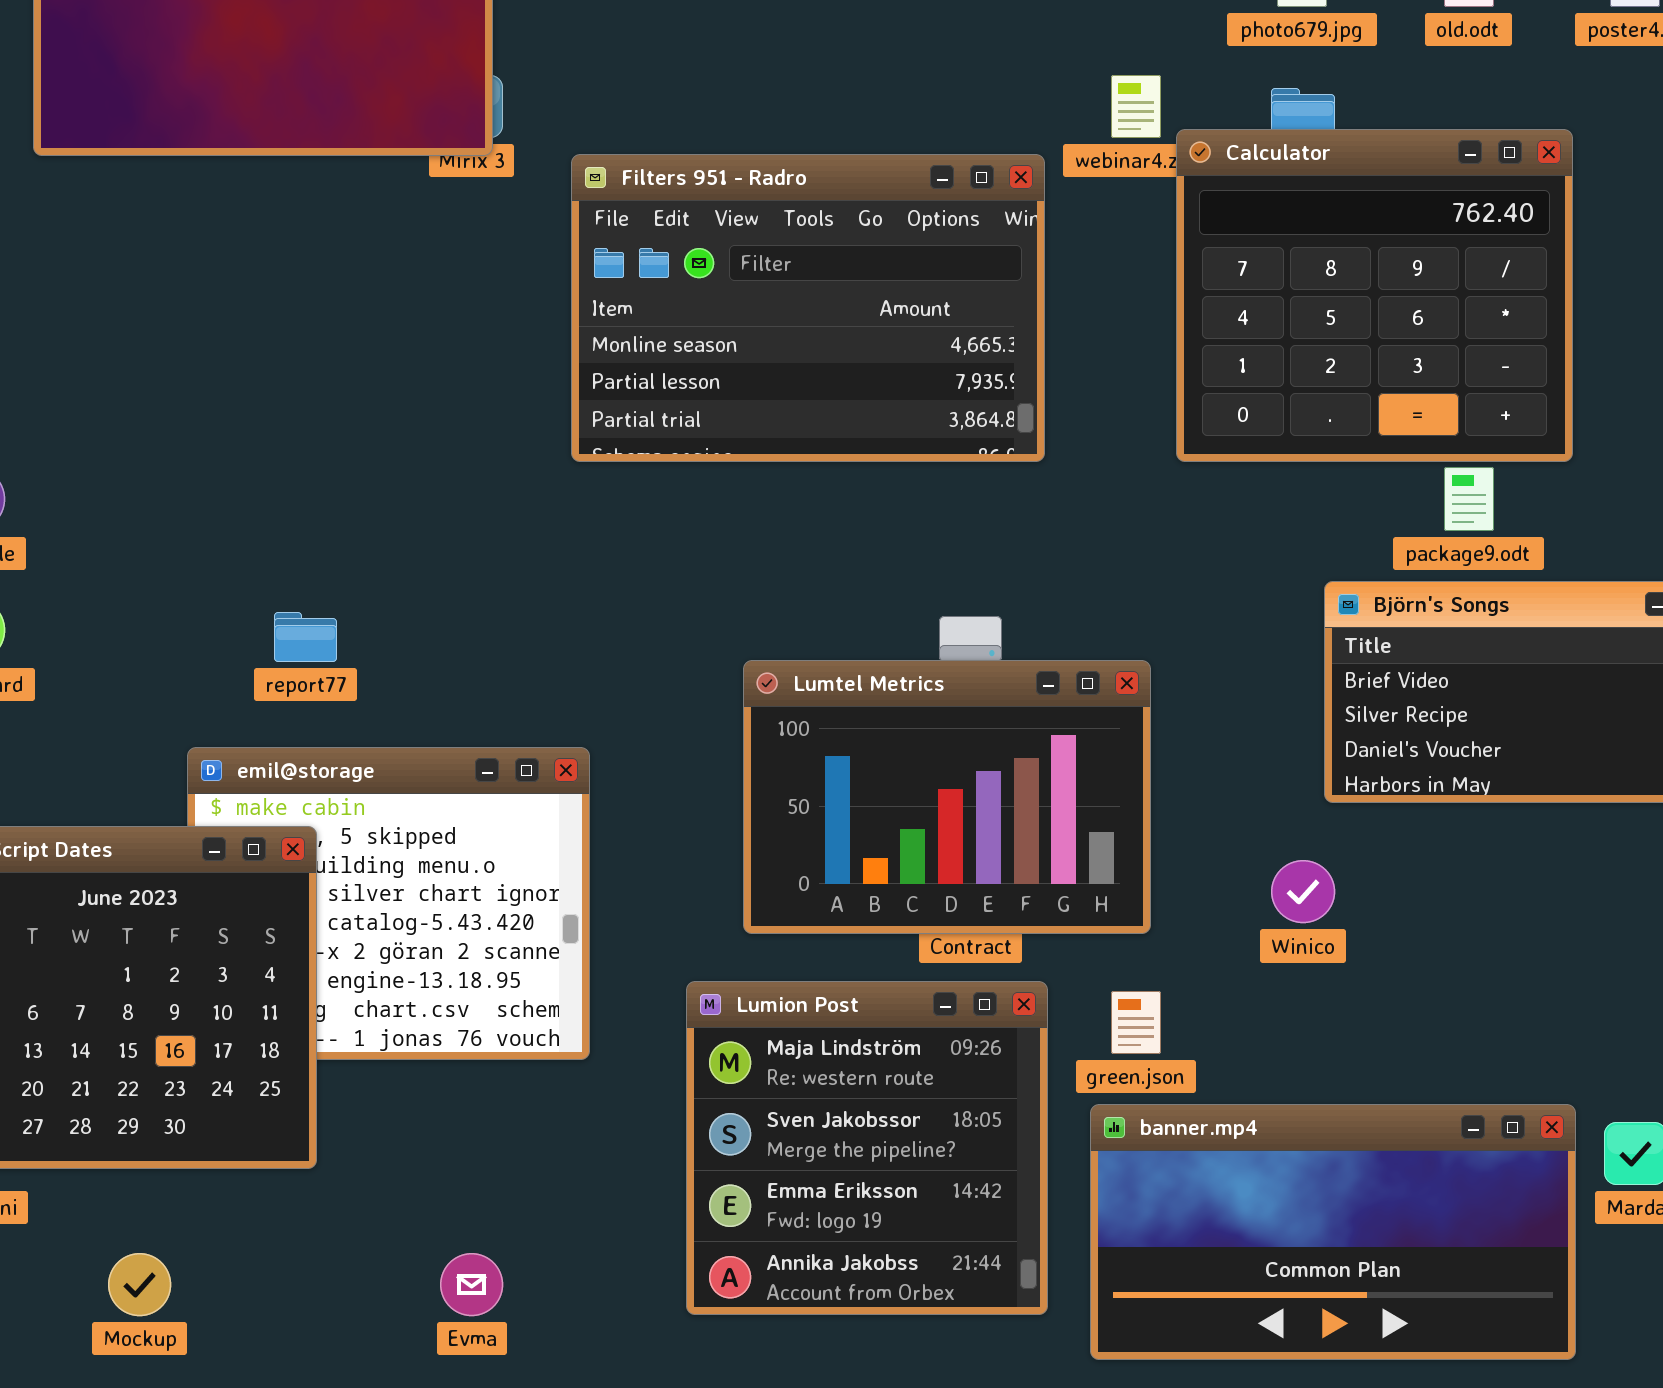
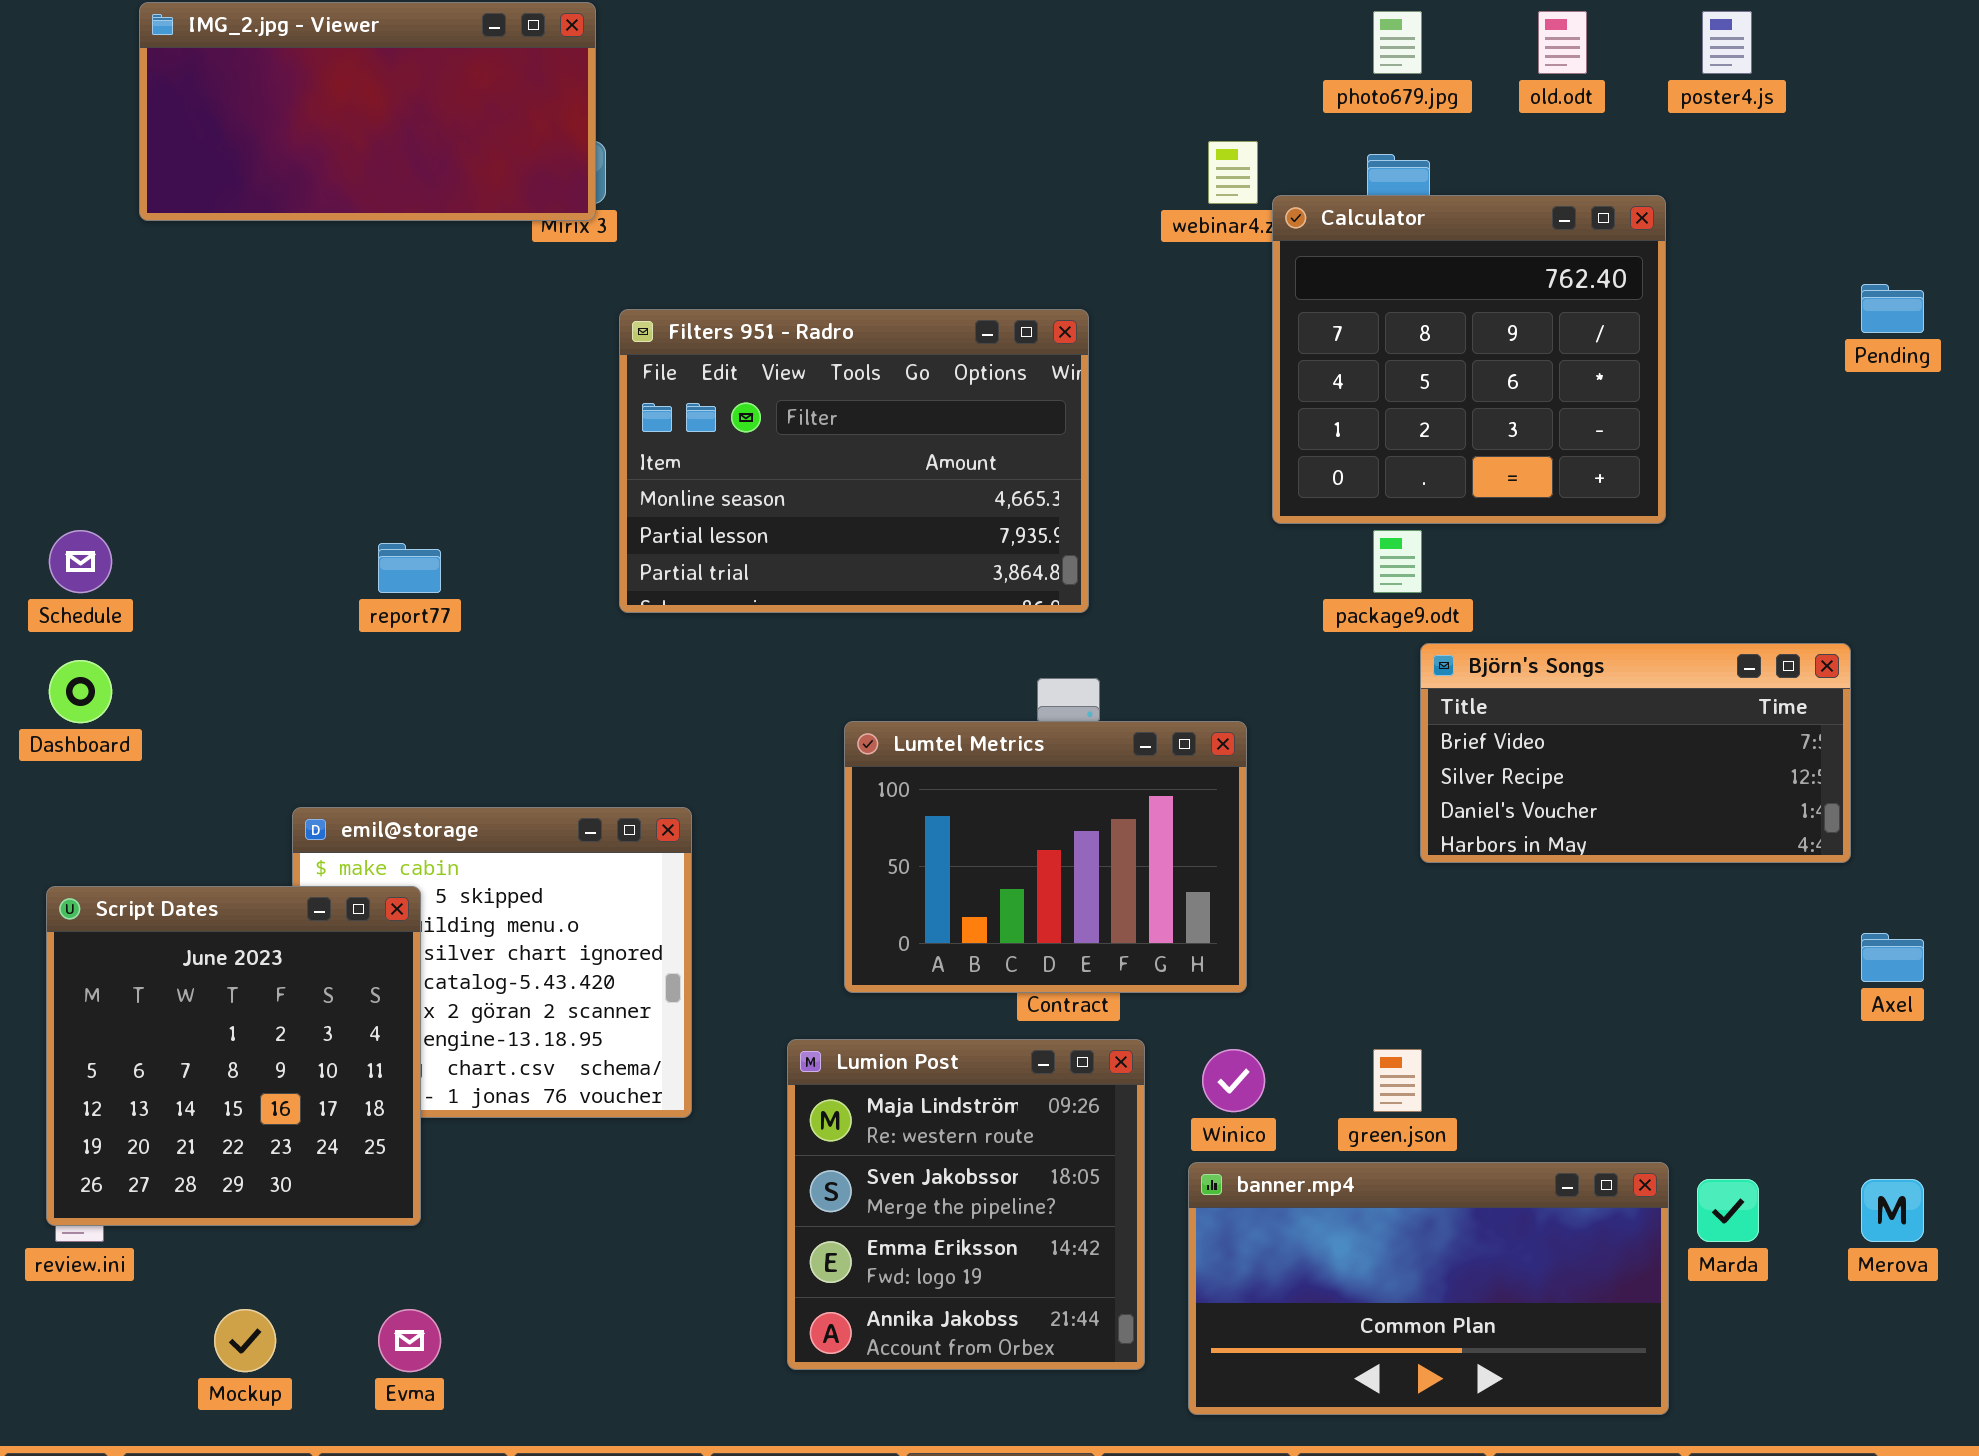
Filters 951 - Radro: [571,154,1045,462] -> [619,309,1089,613], moved
package9.odt: [1444,467,1494,531] -> [1373,530,1422,593], moved
report77: [274,612,337,662] -> [378,543,441,593], moved
Winico: [1271,860,1335,923] -> [1202,1049,1265,1112], moved
green.json: [1111,991,1161,1054] -> [1373,1049,1422,1112], moved
Evma: [440,1253,503,1316] -> [378,1309,441,1372], moved

